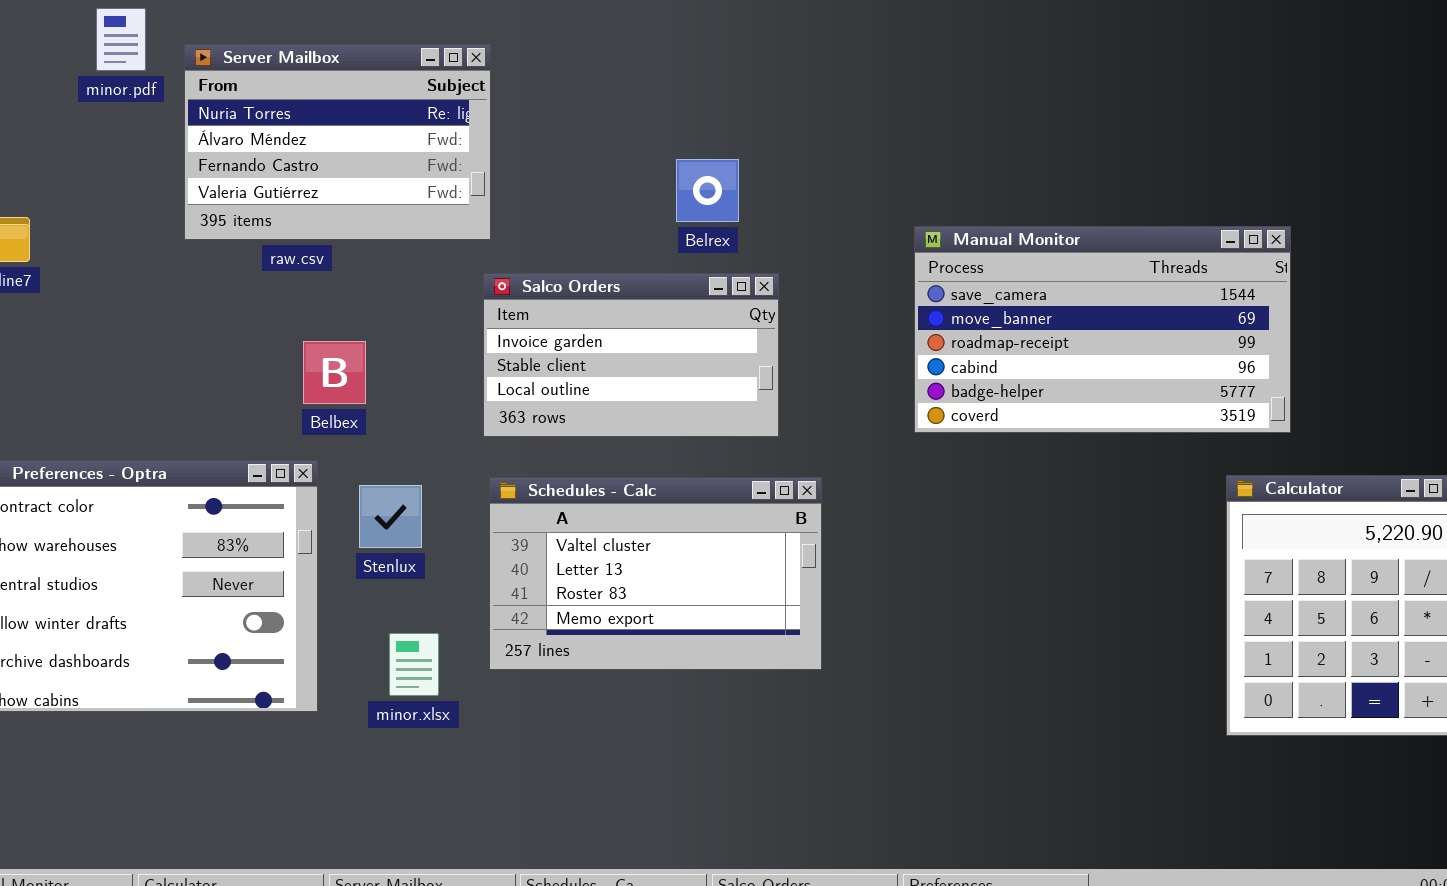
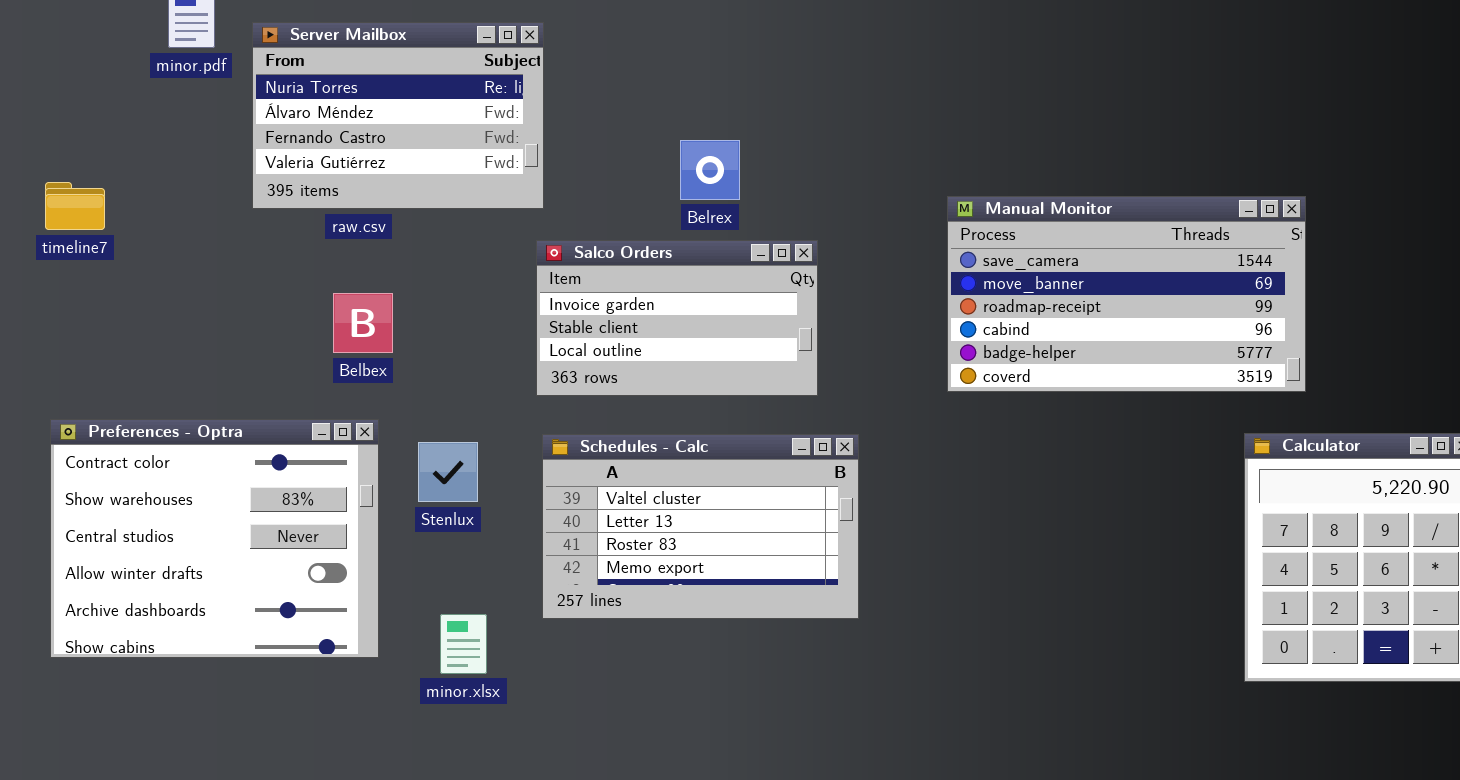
Belrex: [676,159,739,222] -> [680,140,740,200], moved
Belbex: [303,341,366,404] -> [333,293,393,353], moved
minor.xlsx: [389,633,439,696] -> [440,614,487,674], moved

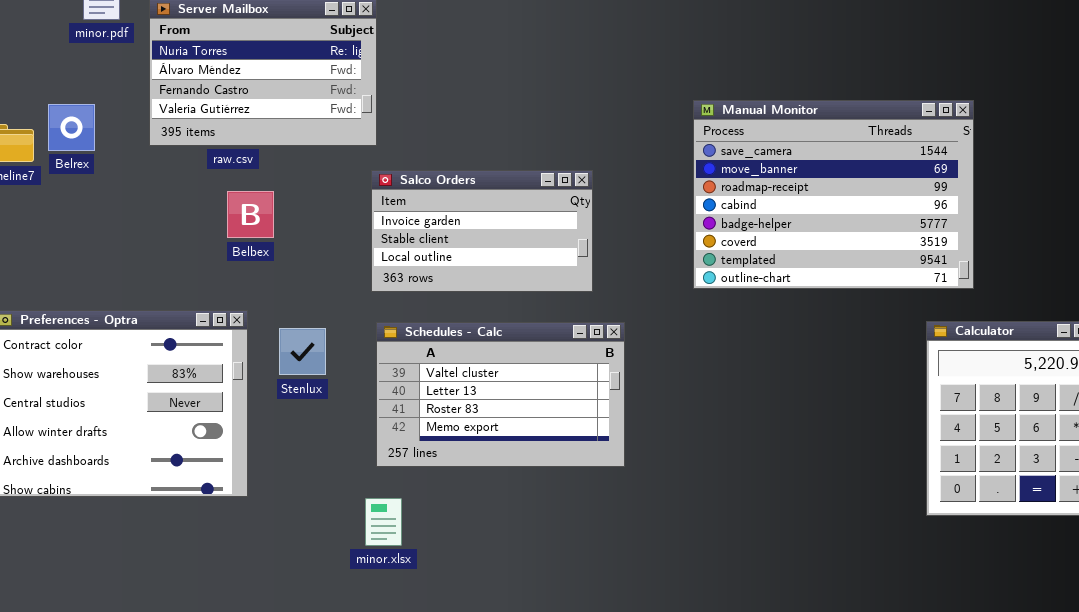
Belrex: [680,140,740,200] -> [48,104,95,151], moved
Manual Monitor: [947,196,1306,392] -> [693,100,974,289], resized
Belbex: [333,293,393,353] -> [227,191,274,238], moved
minor.xlsx: [440,614,487,674] -> [365,498,402,546], moved

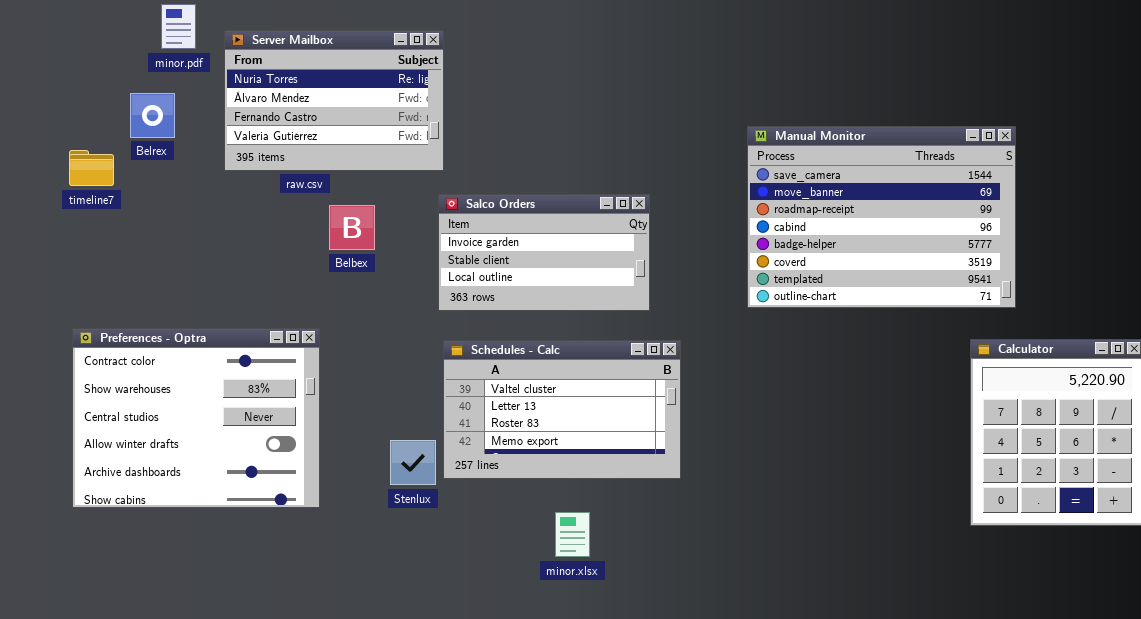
Belrex: [48,104,95,151] -> [130,93,175,138], moved
Belbex: [227,191,274,238] -> [329,205,375,250], moved
Stenlux: [279,328,326,375] -> [390,440,436,485], moved
minor.xlsx: [365,498,402,546] -> [555,512,590,557], moved

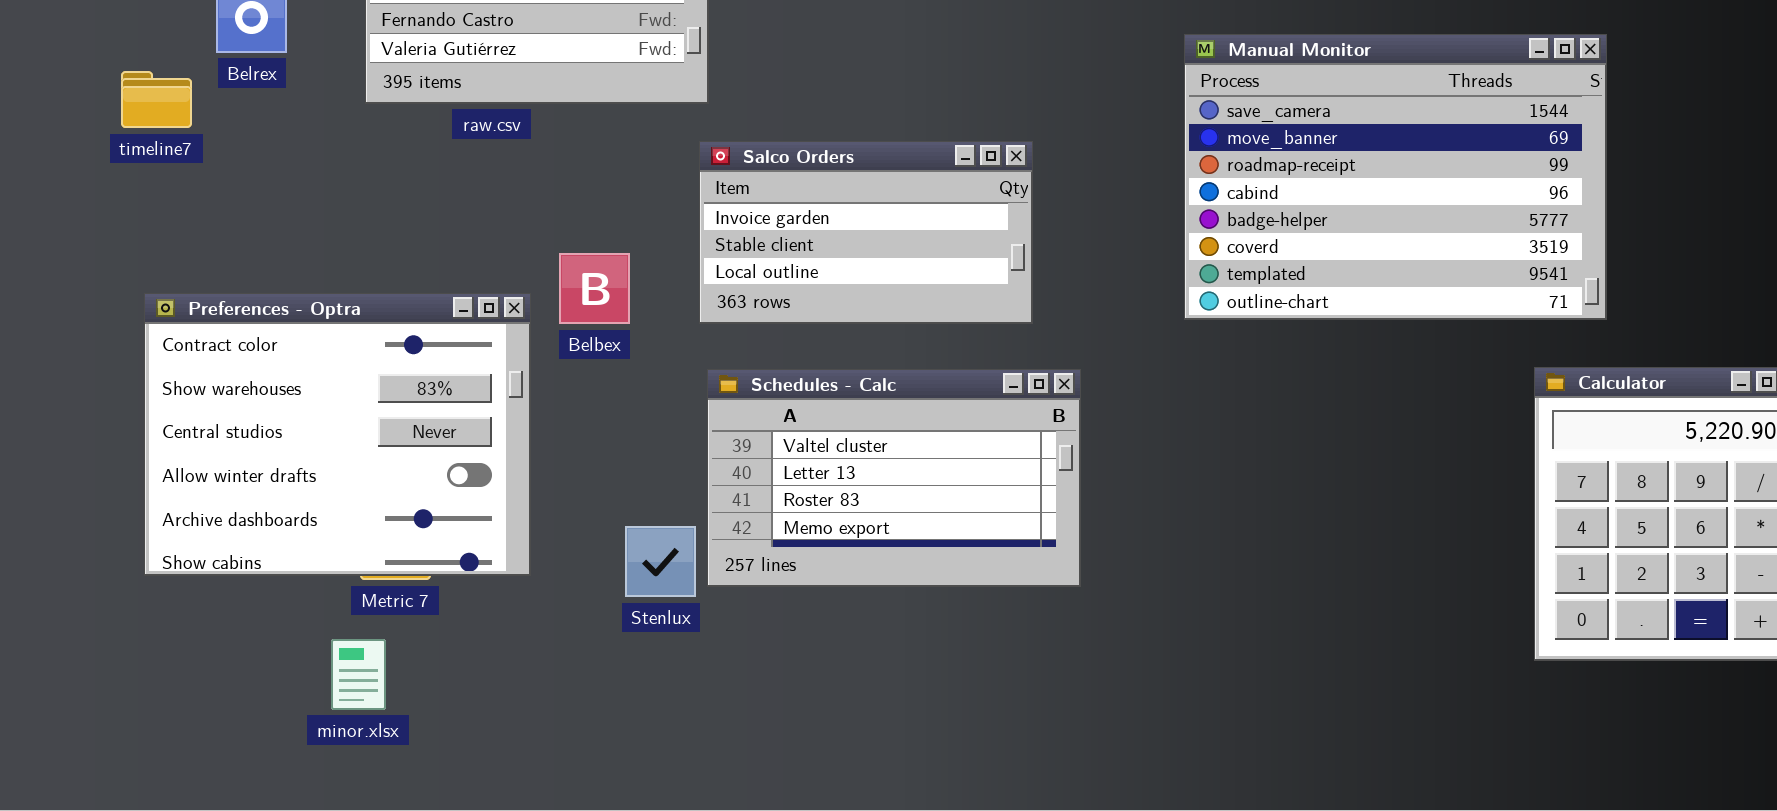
Belbex: [329,205,375,250] -> [559,253,630,324], moved
Preferences - Optra: [72,328,320,508] -> [144,293,531,576], moved
minor.xlsx: [555,512,590,557] -> [331,639,386,710], moved

